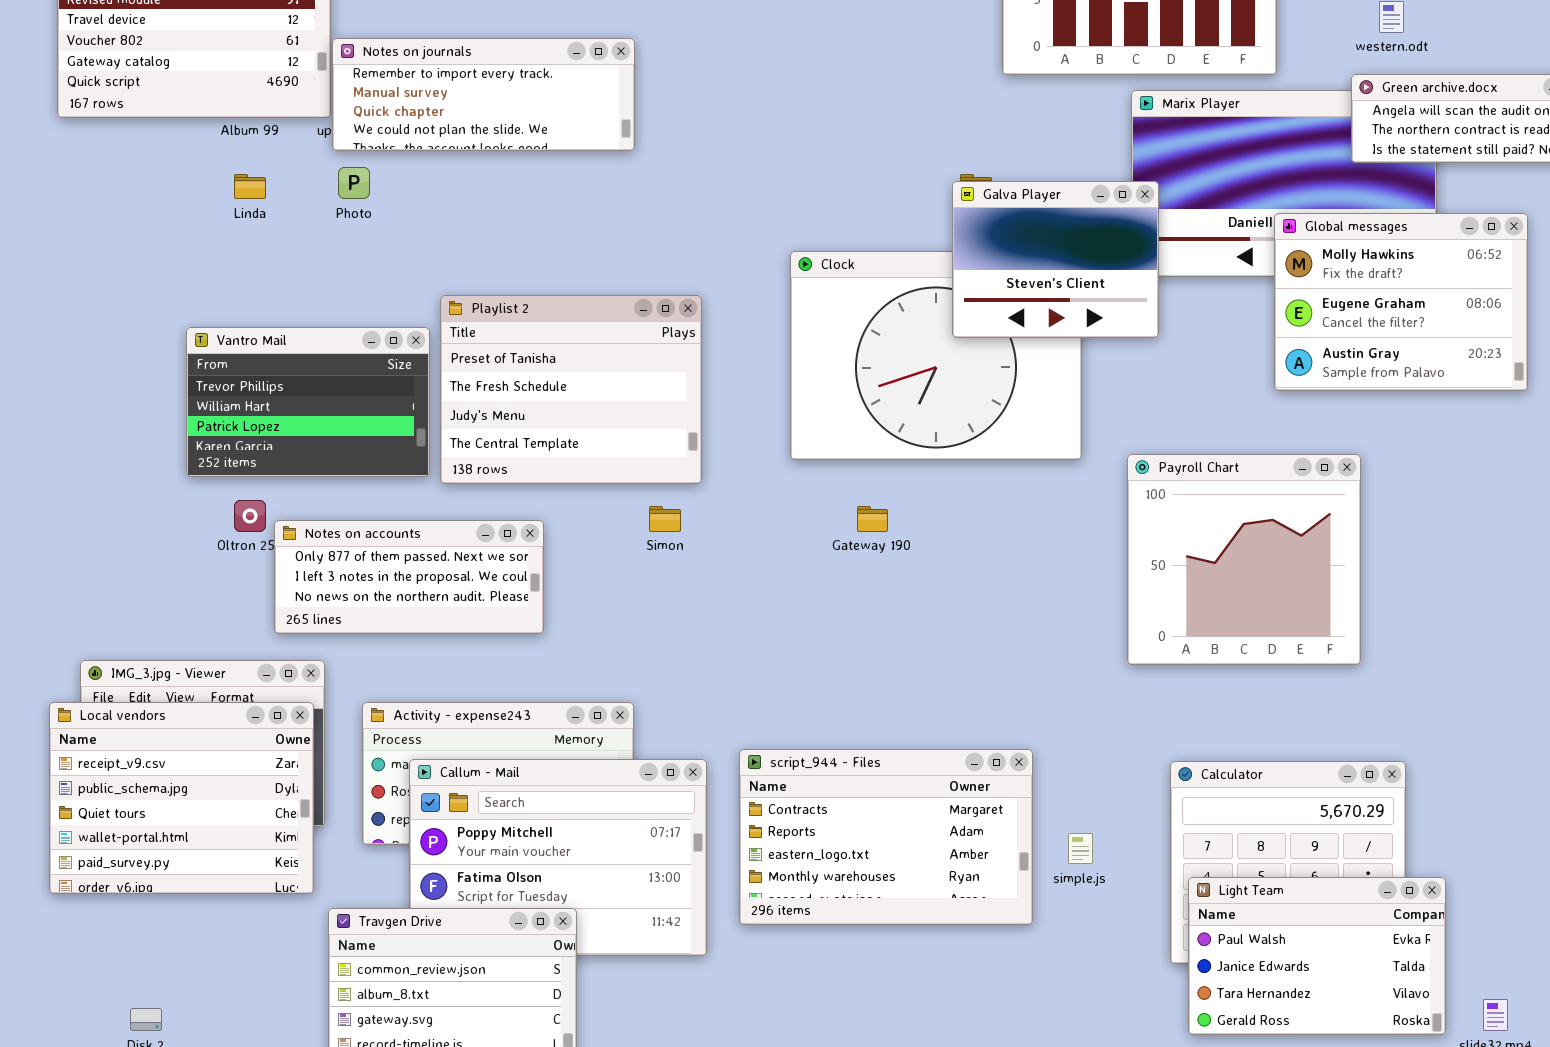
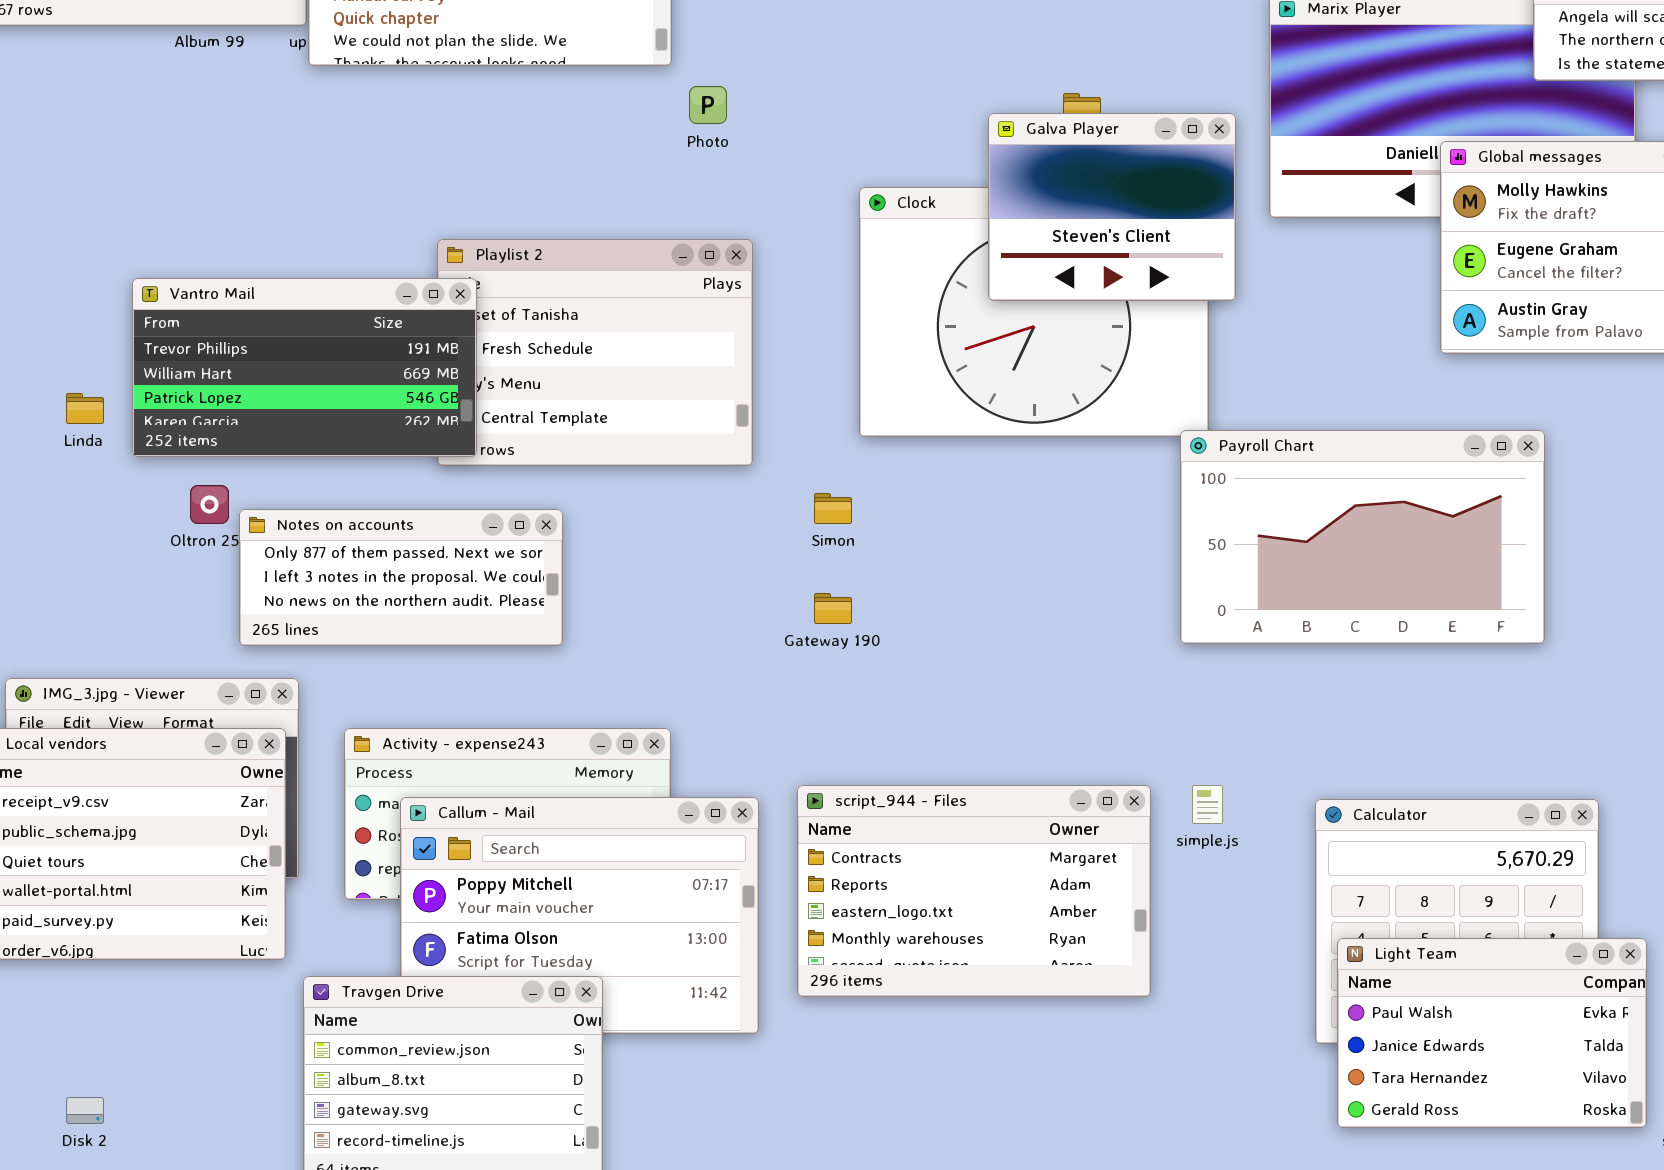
Photo: [338,167,370,199] -> [689,86,727,124], moved
Linda: [234,174,266,199] -> [66,393,104,424], moved
Galva Player: [952,181,1159,338] -> [988,113,1236,301], moved
Vantro Mail: [186,327,430,477] -> [132,278,477,457], resized
Payroll Chart: [1127,454,1361,665] -> [1180,430,1545,644], resized
Simon: [649,506,681,532] -> [814,493,852,524], moved
Gateway 190: [857,506,888,532] -> [814,593,852,624], moved
simple.js: [1068,833,1093,864] -> [1192,785,1223,824], moved

